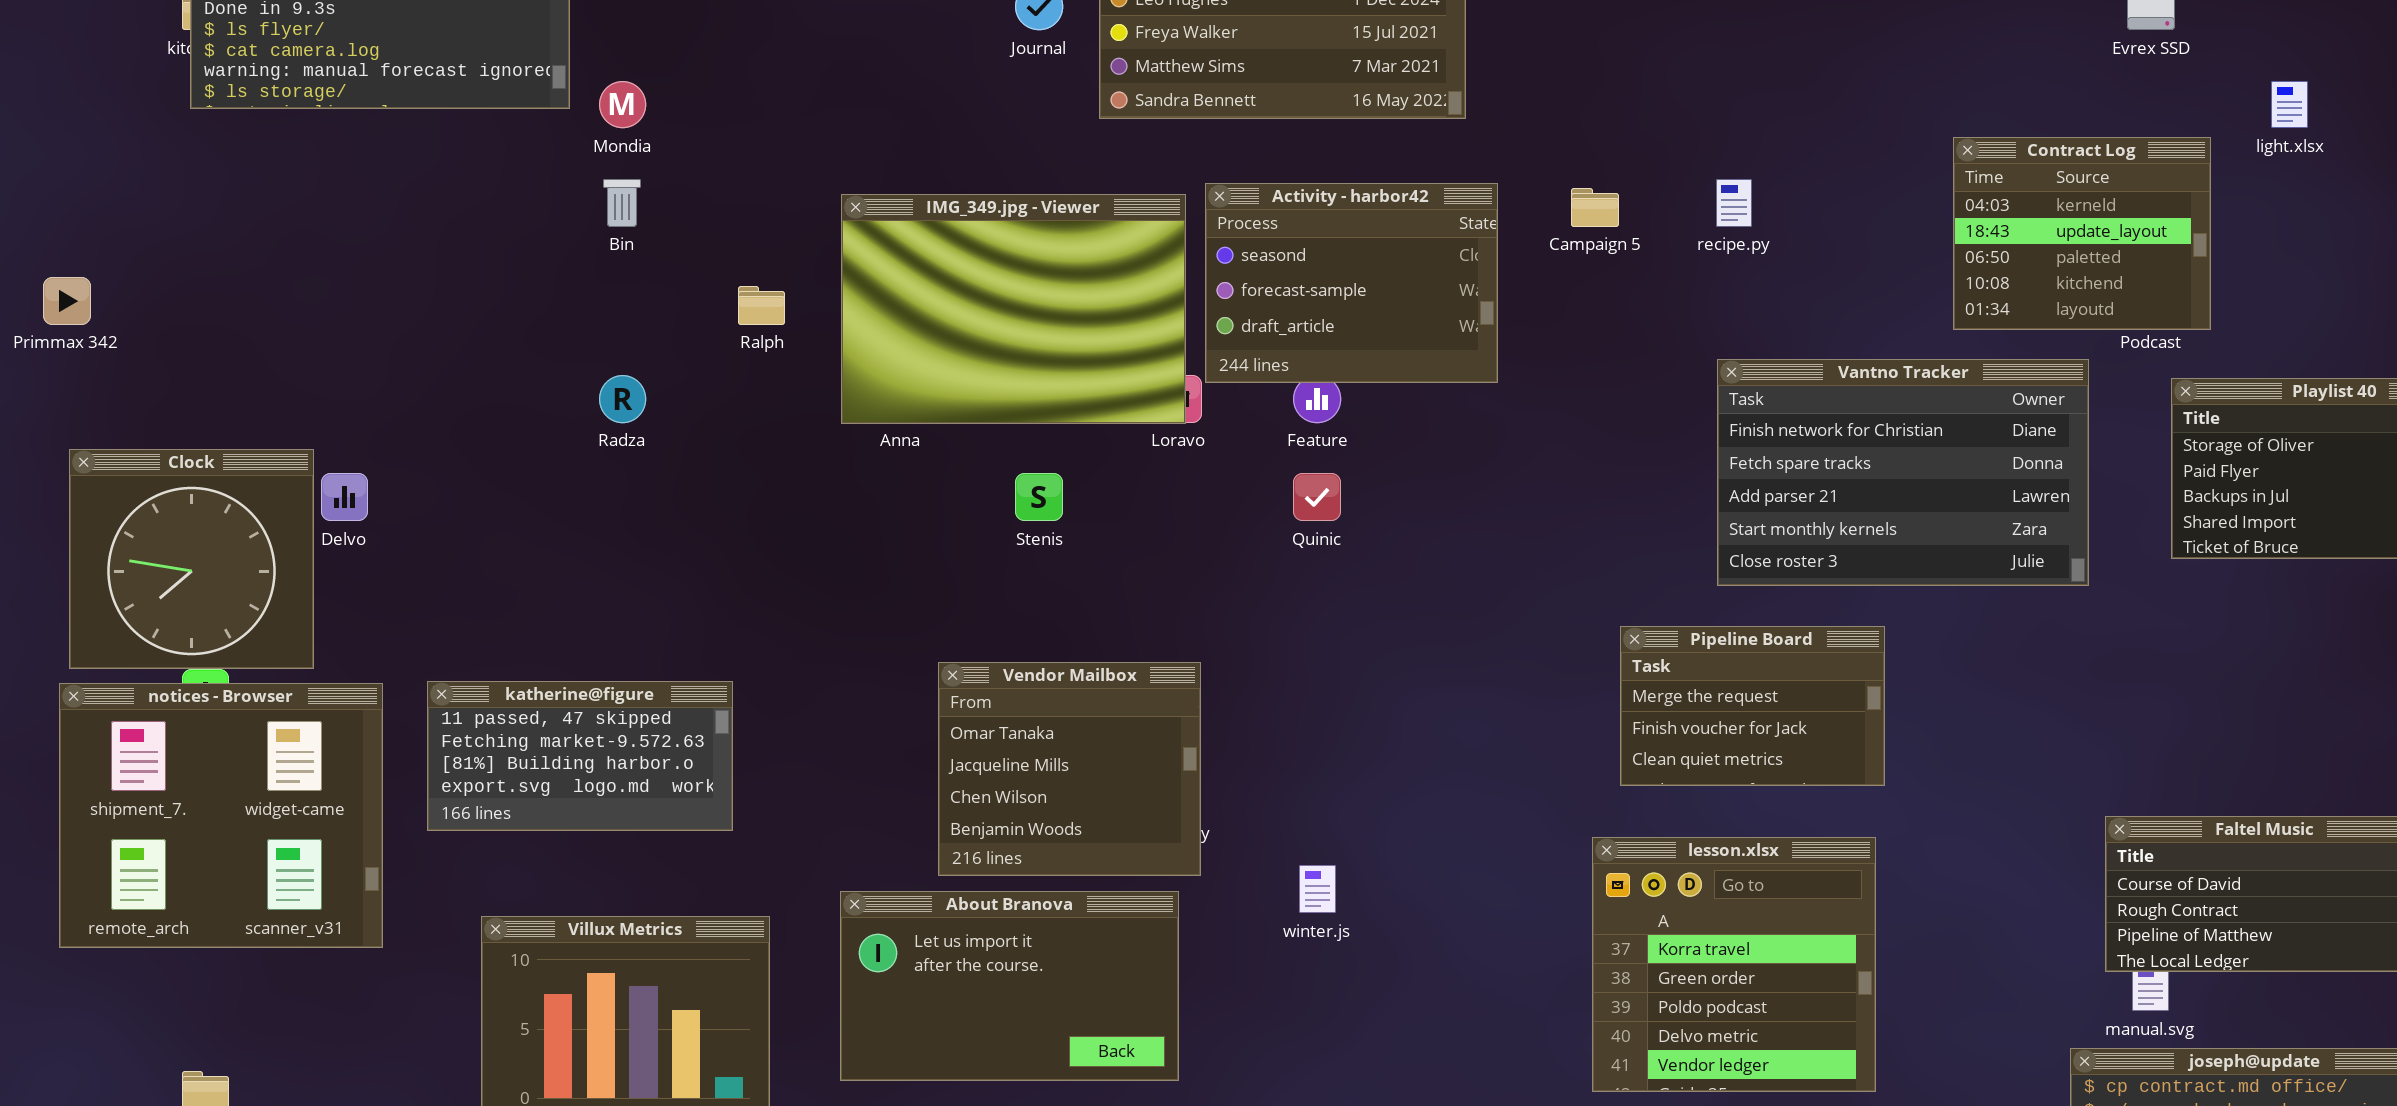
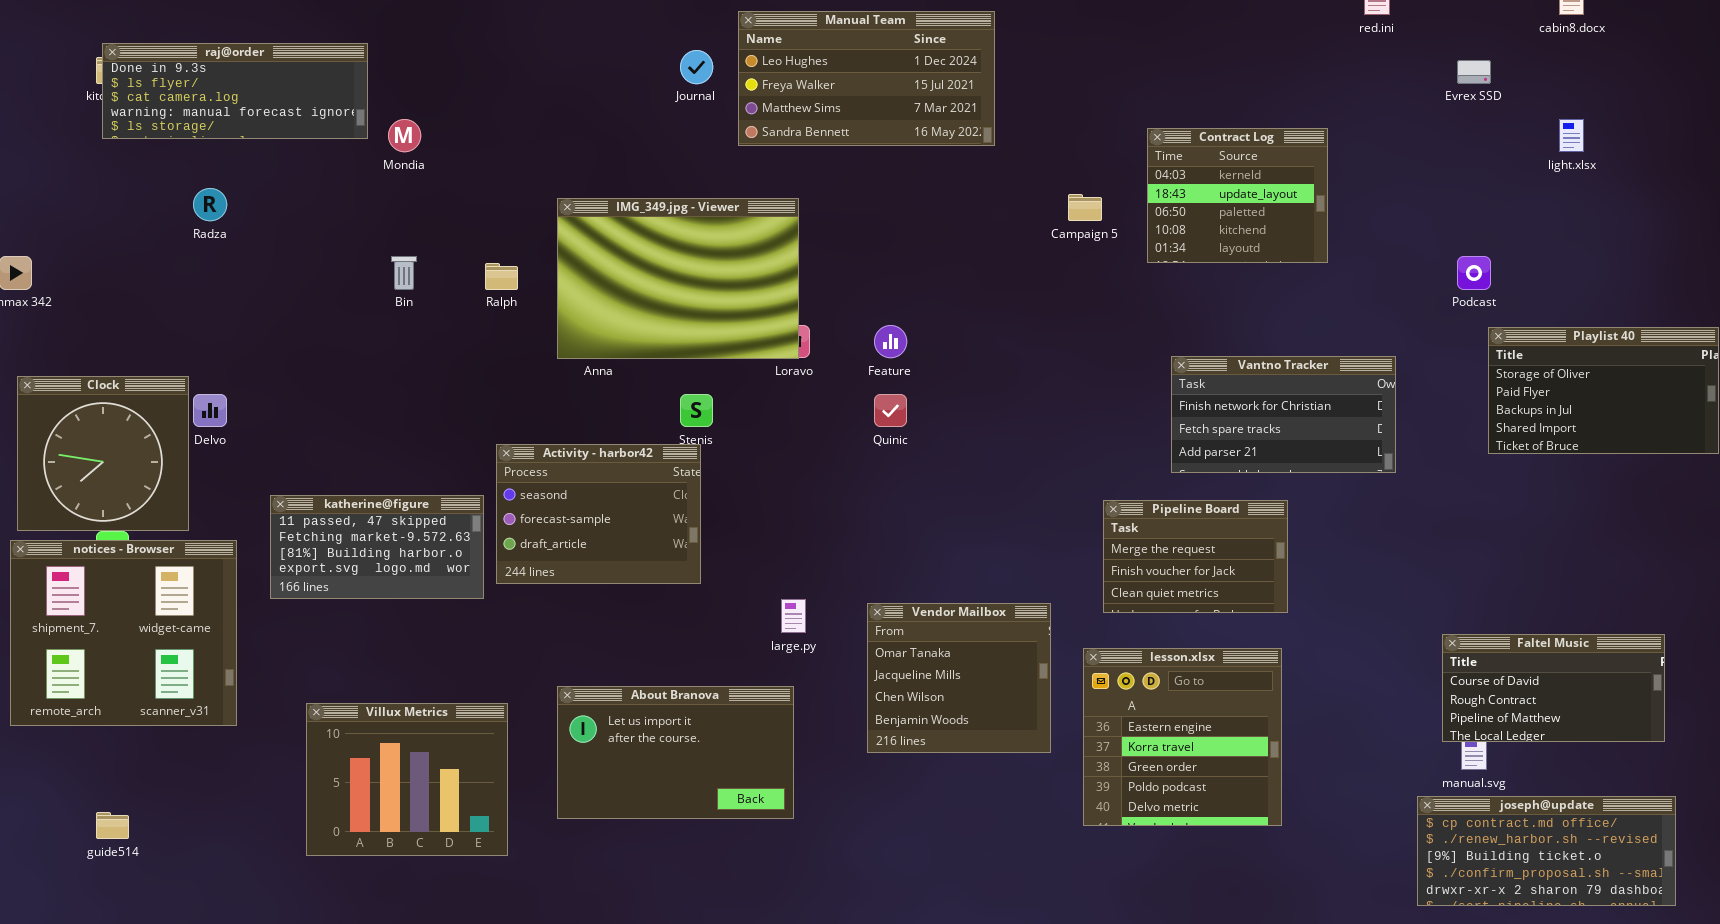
Contract Log: [1953,137,2211,330] -> [1147,128,1328,263], moved
Bin: [603,179,641,227] -> [391,256,417,290], moved
Activity - harbor42: [1205,183,1498,383] -> [496,444,701,584], moved
Vantno Tracker: [1717,359,2089,586] -> [1171,356,1396,473], resized
Radza: [599,375,646,423] -> [193,188,227,221], moved
Vendor Mailbox: [938,662,1201,876] -> [867,603,1051,753], moved
katherine@figure: [427,681,733,831] -> [270,495,484,599], moved
lesson.xlsx: [1592,837,1876,1092] -> [1083,648,1282,826], scrolled up 1 row

